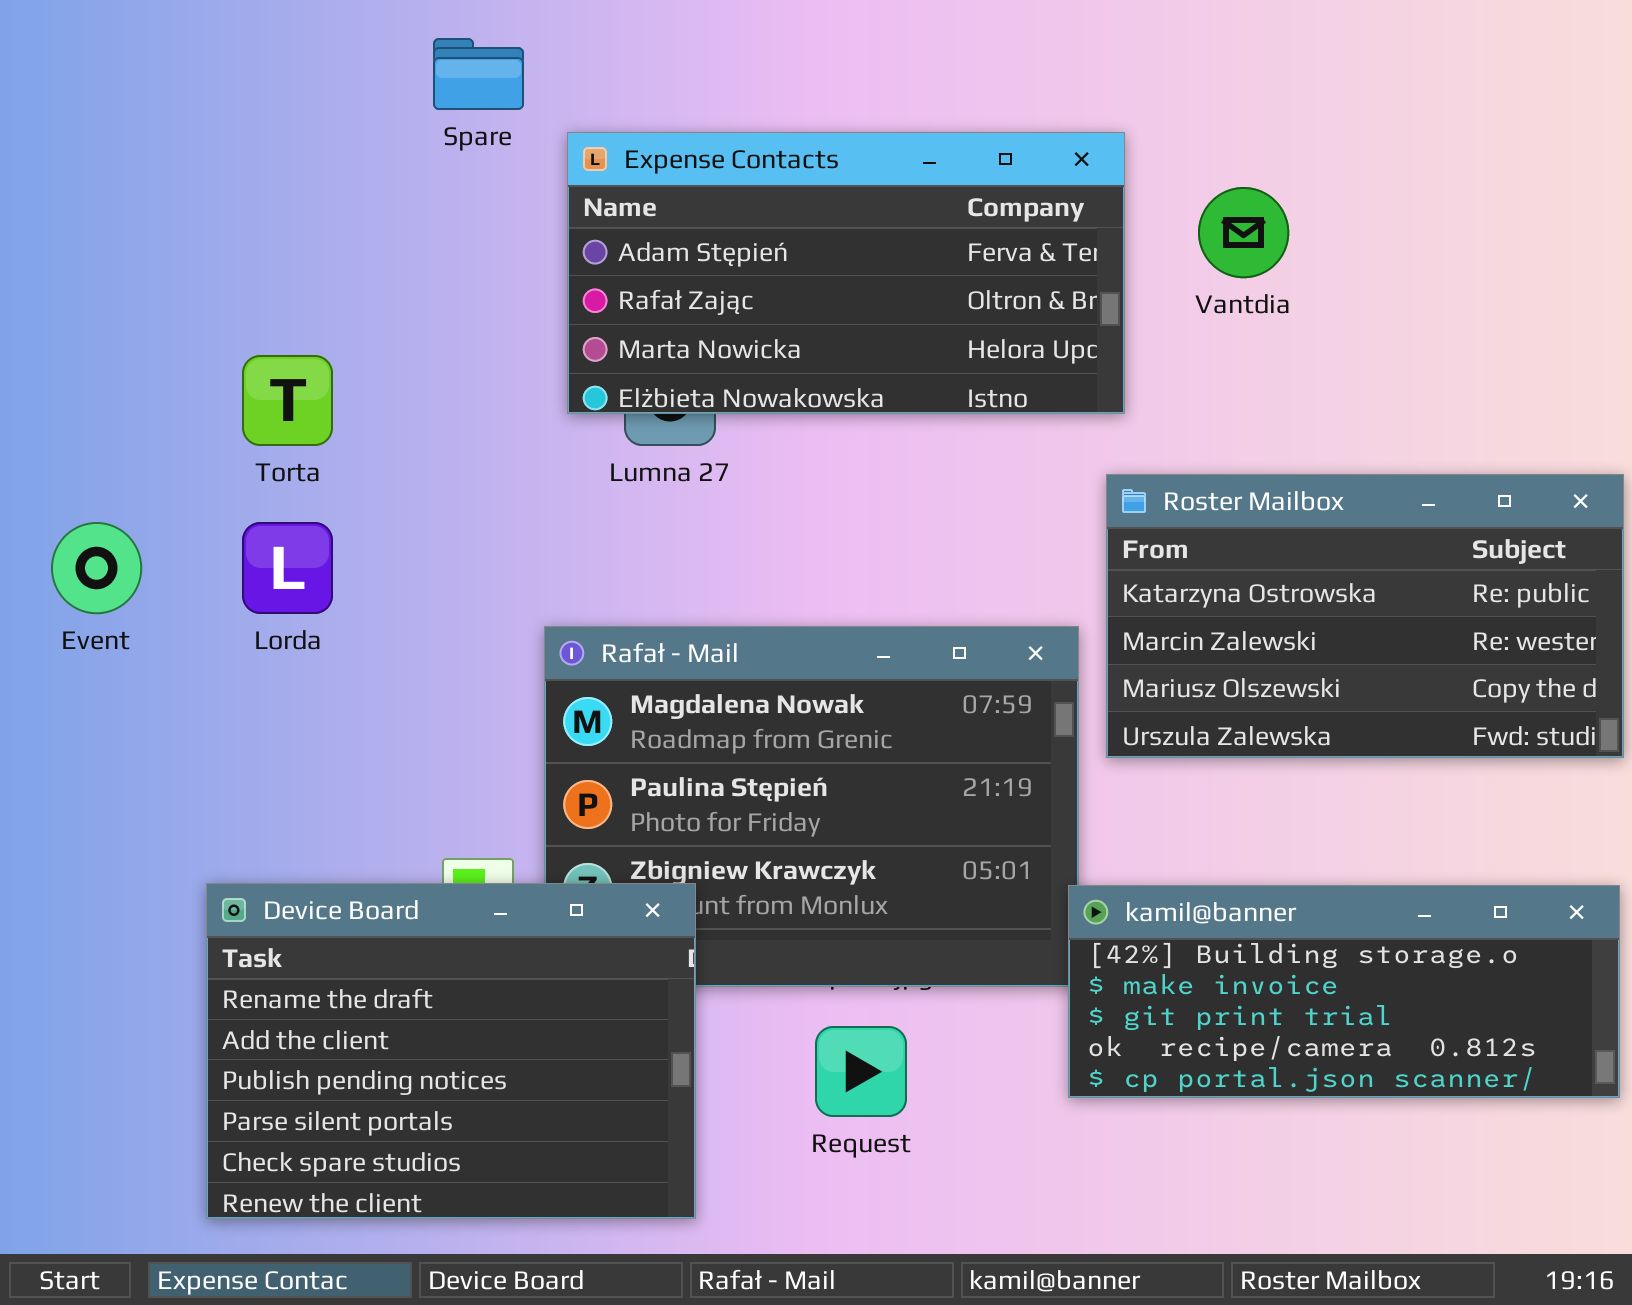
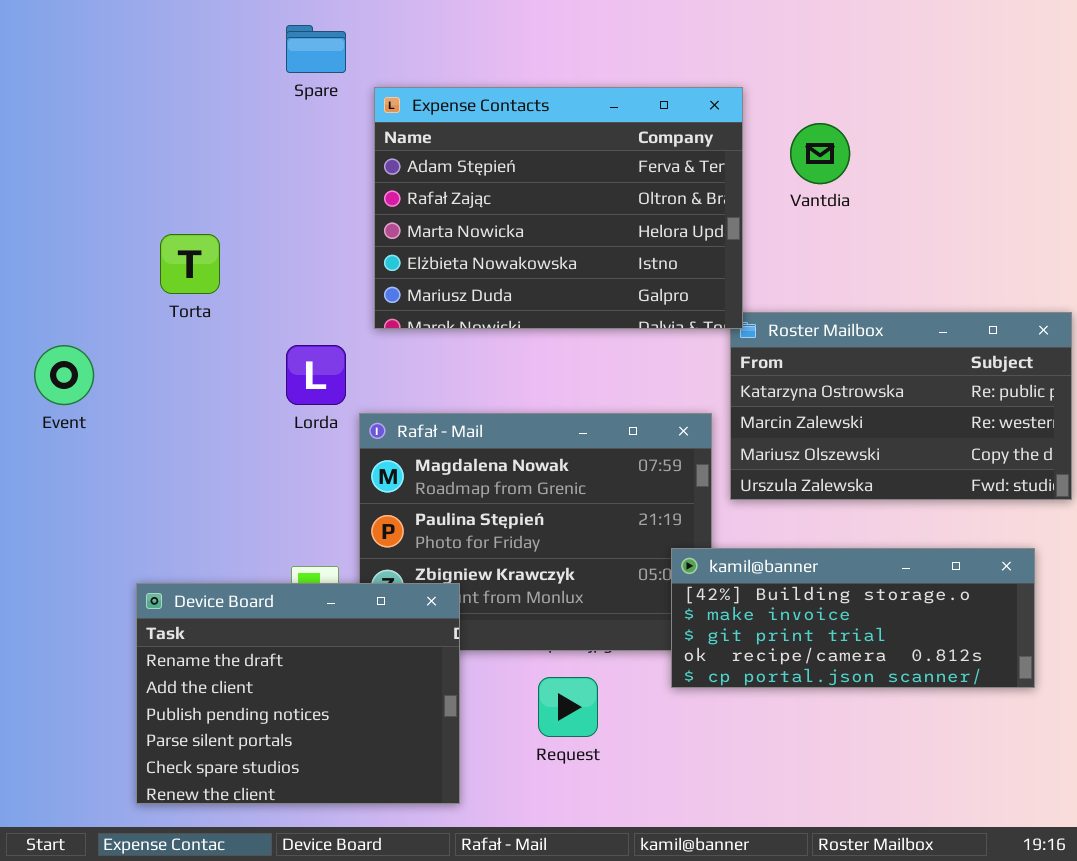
Expense Contacts: [567,132,1125,414] -> [374,87,743,329], resized
Lorda: [242,522,333,614] -> [286,345,346,405], moved
kamil@banner: [1068,885,1620,1098] -> [671,548,1035,688], moved

